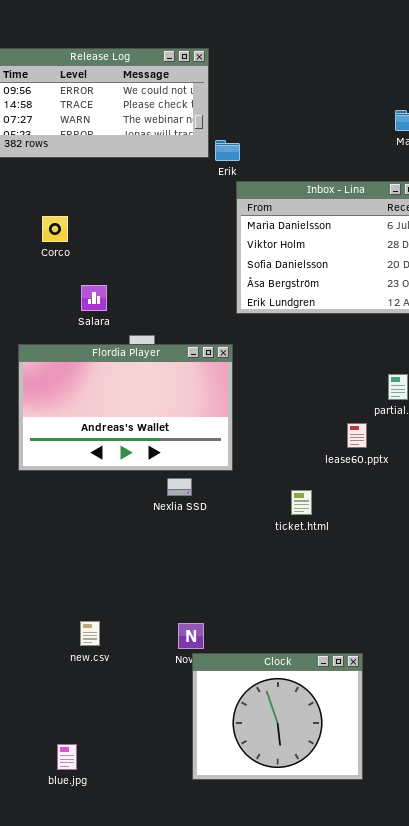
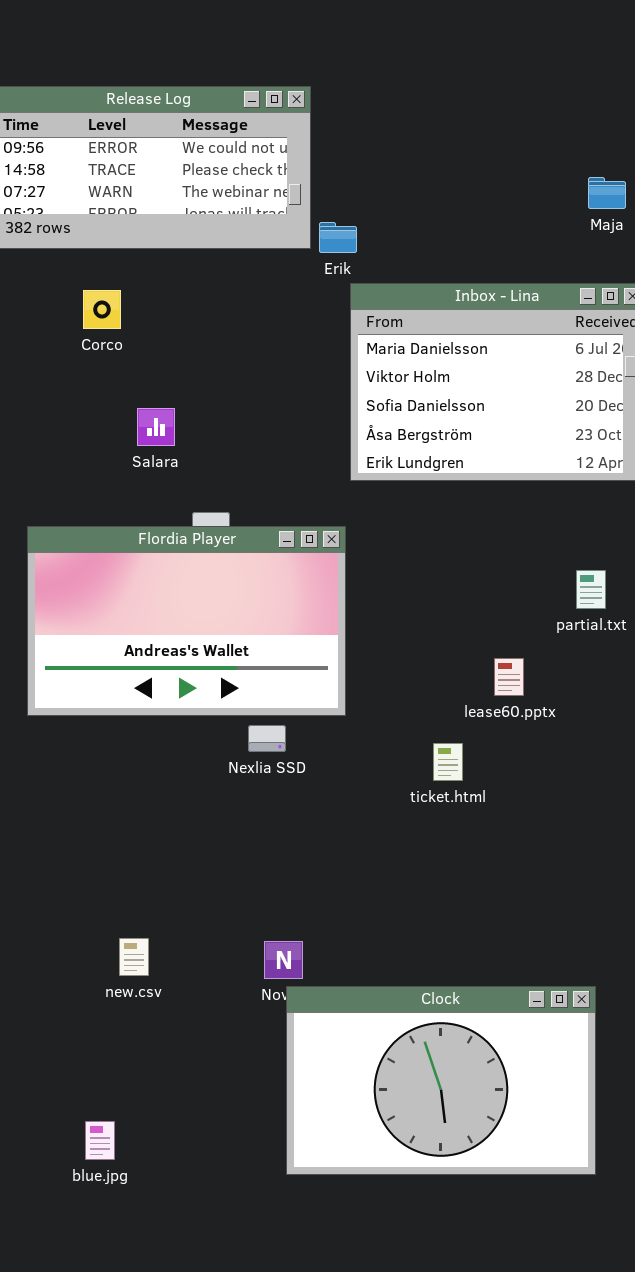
Corco: [42,216,68,242] -> [83,290,121,329], moved
Salara: [81,285,107,311] -> [137,408,175,446], moved
lease60.pptx: [347,423,367,448] -> [494,658,524,696], moved
Clock: [192,653,363,780] -> [286,986,596,1175], resized

